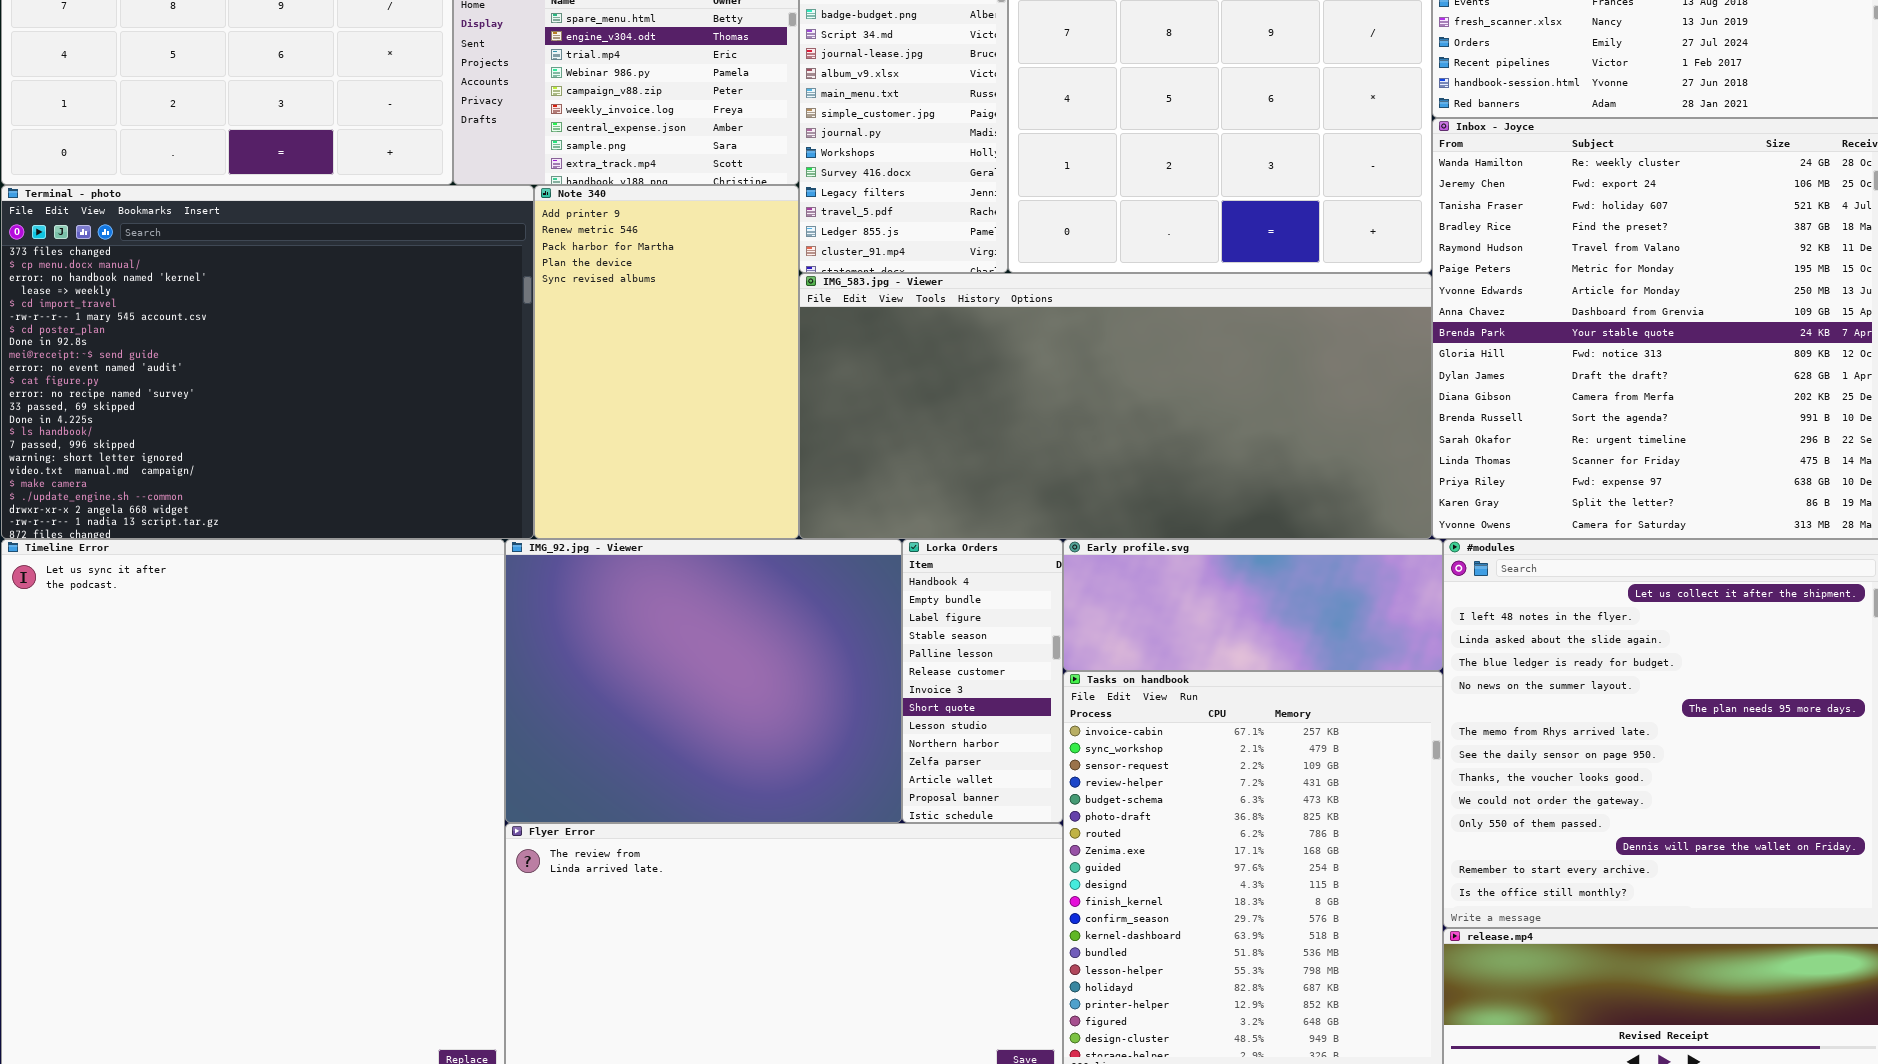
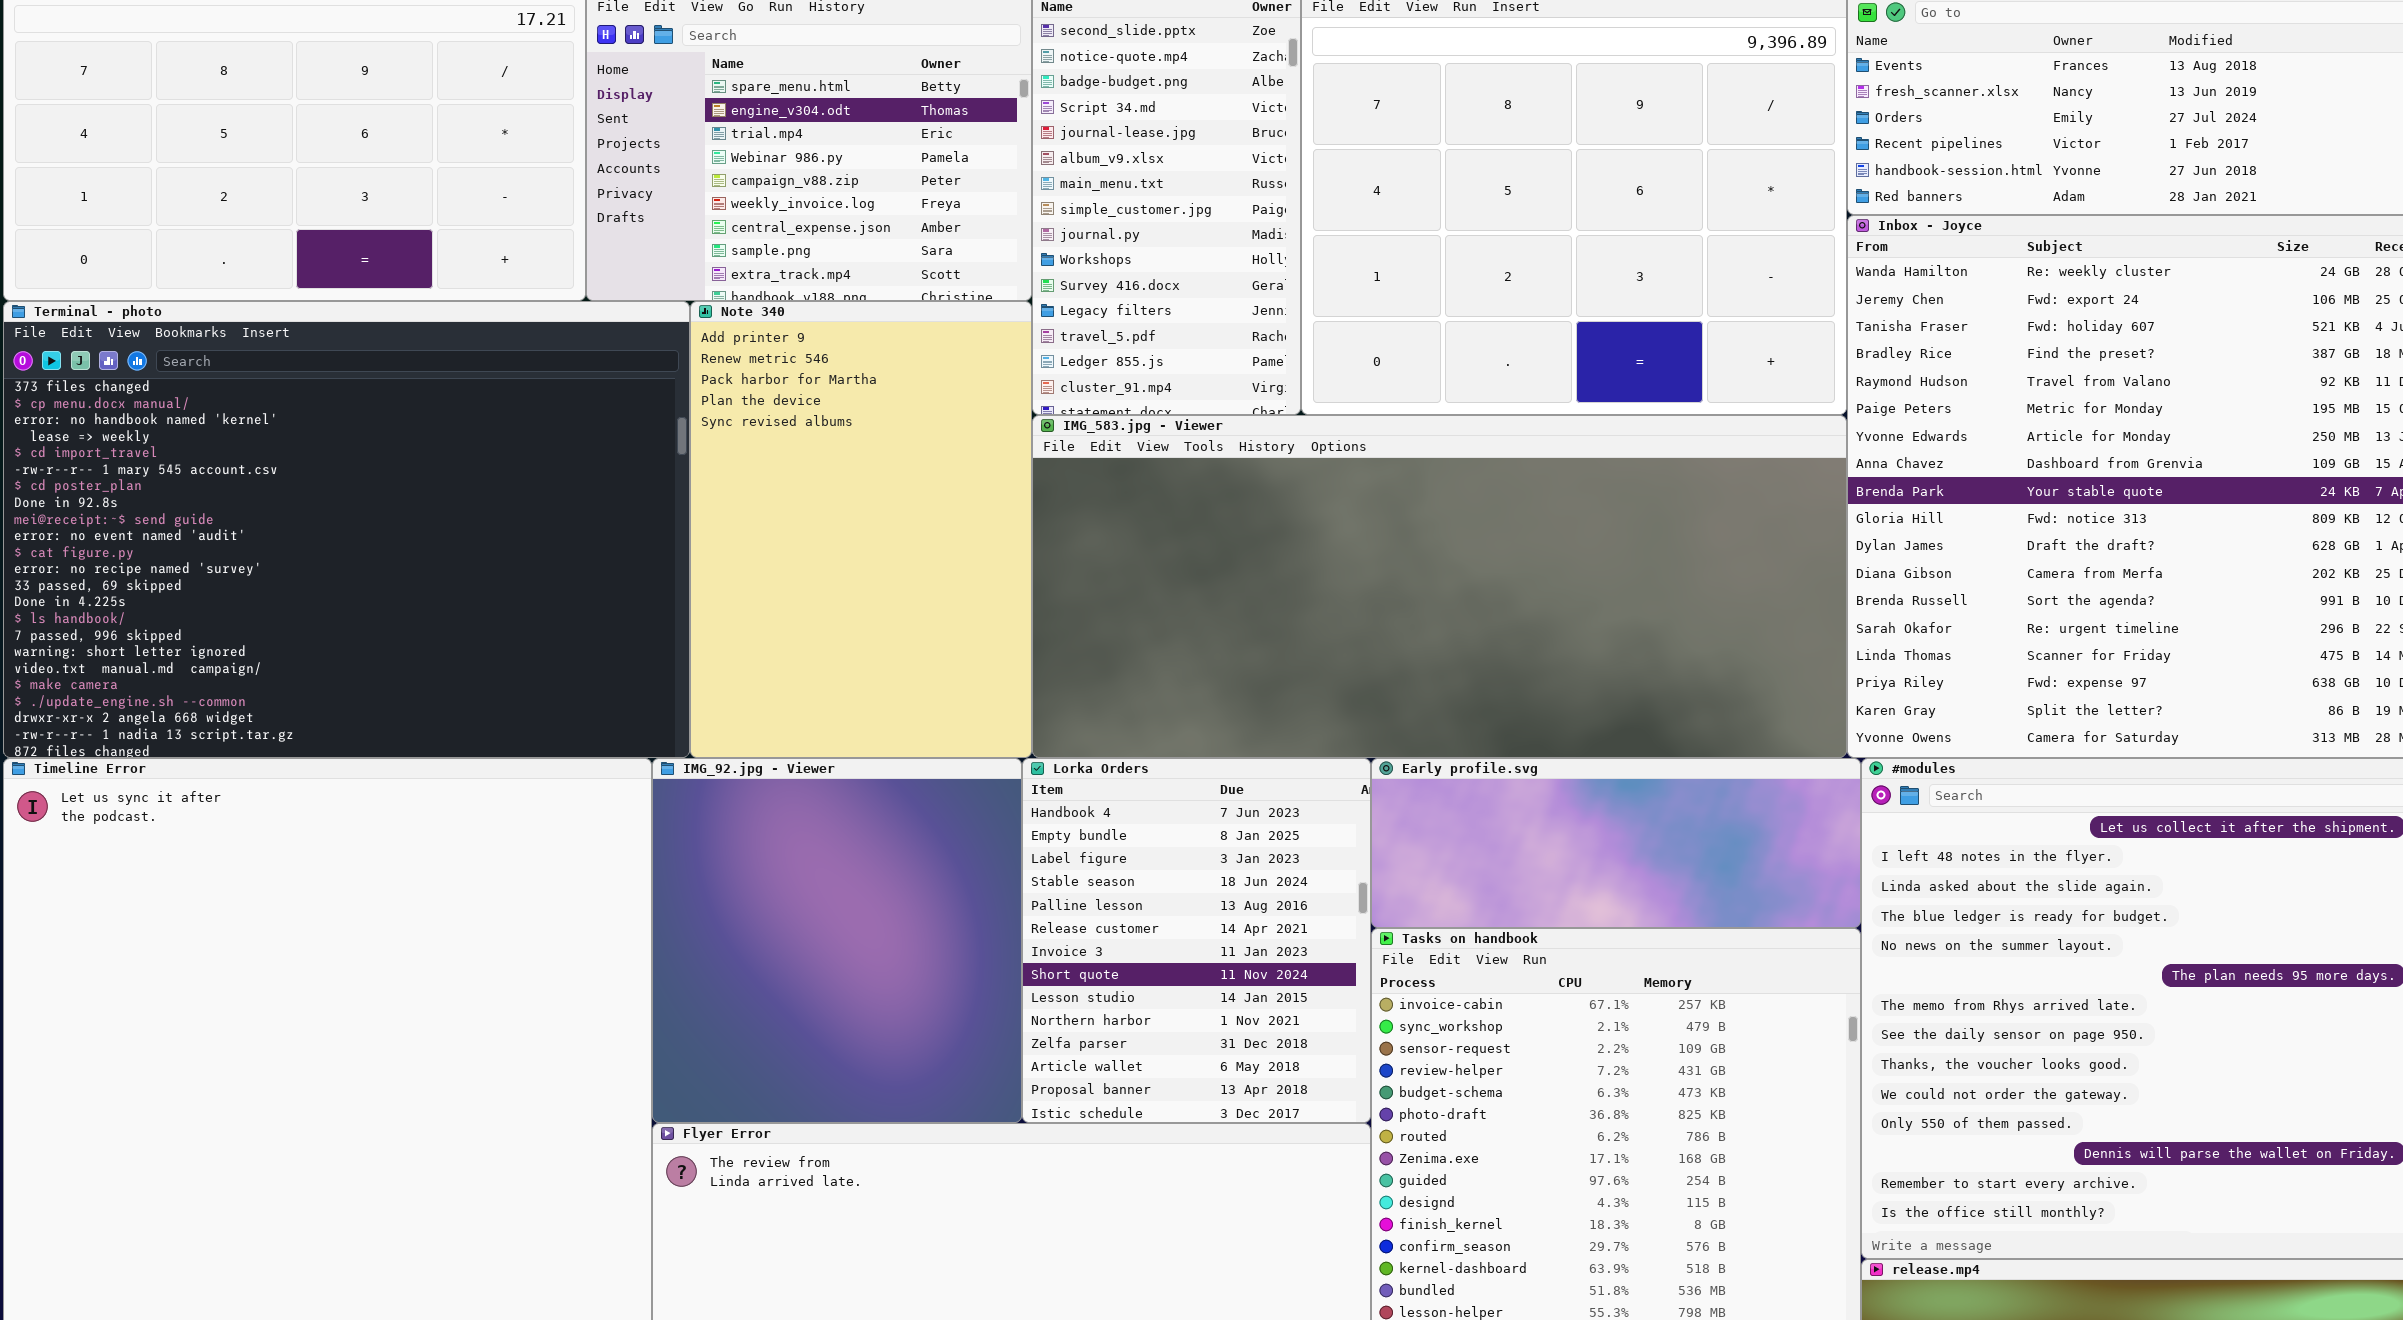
IMG_92.jpg - Viewer: [505,539,902,823] -> [652,758,1022,1123], resized
Lorka Orders: [902,539,1063,823] -> [1022,758,1371,1123], resized

